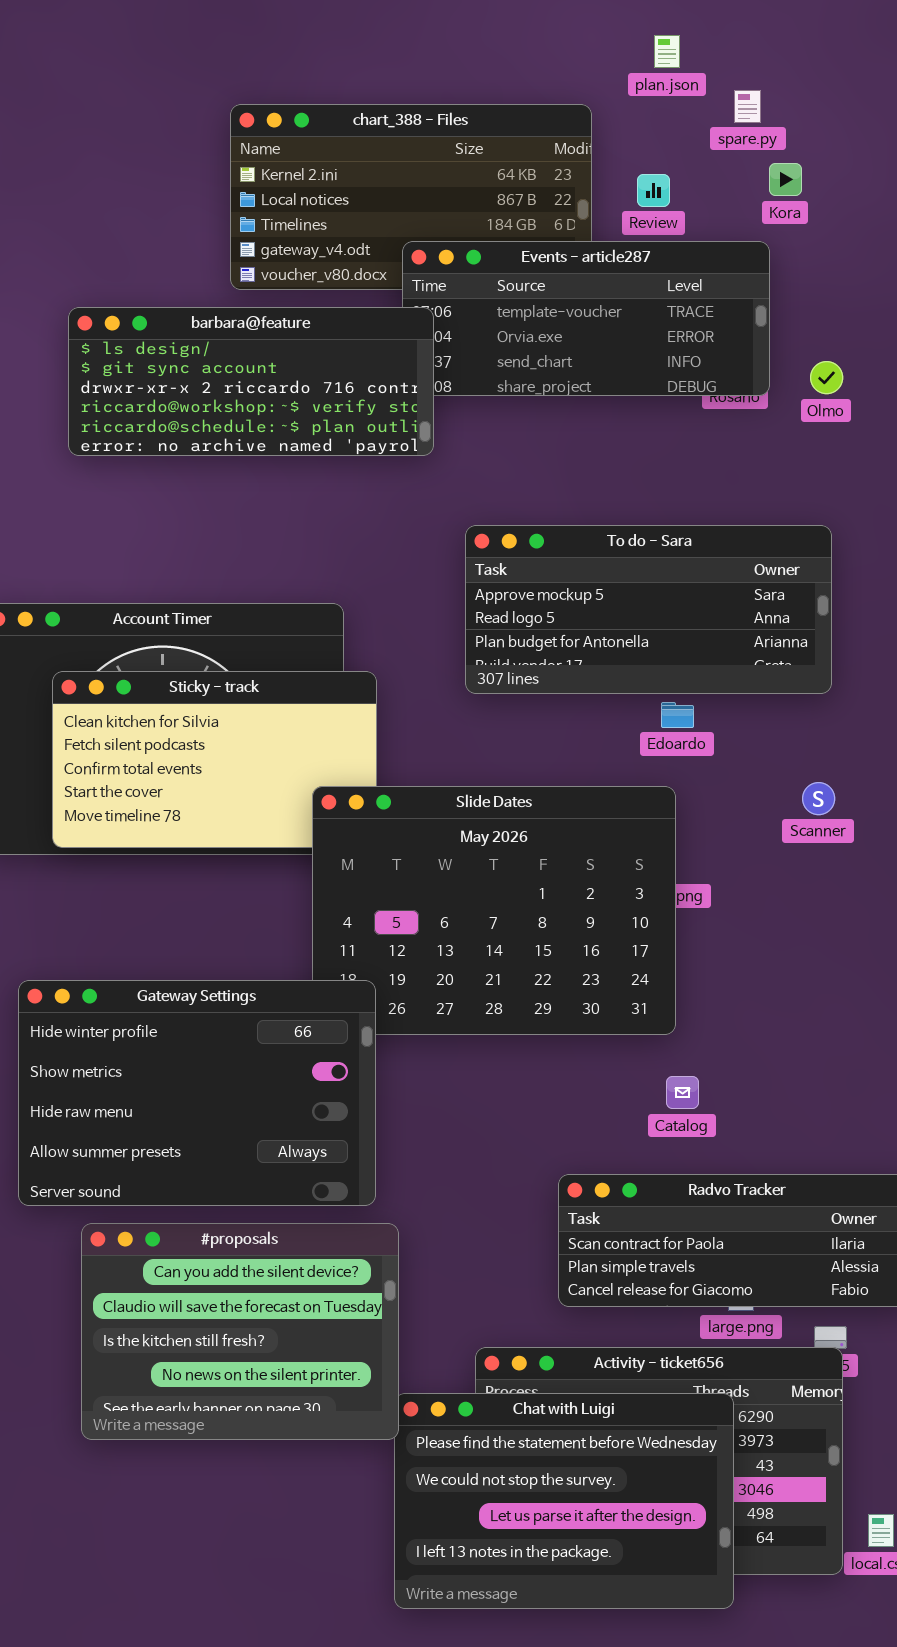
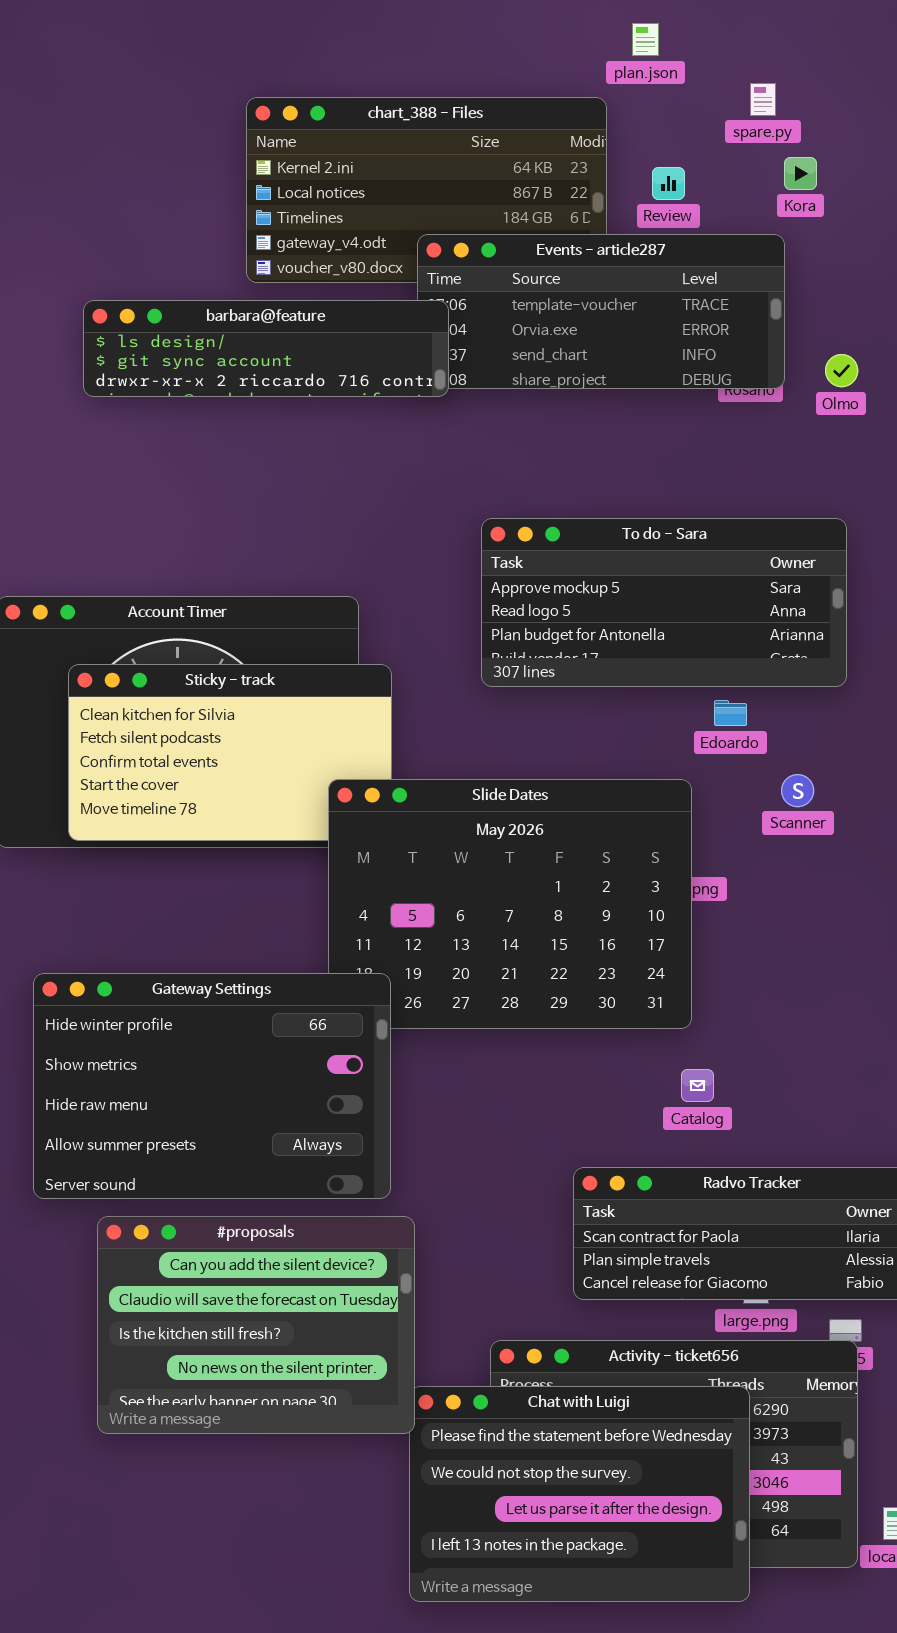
plan.json: [654,35,680,68] -> [632,23,659,56], moved
barbara@feature: [68,307,434,456] -> [83,300,449,397], resized
Edoardo: [661,702,694,728] -> [714,700,747,726], moved
Scanner: [802,782,835,815] -> [781,774,814,807], moved

